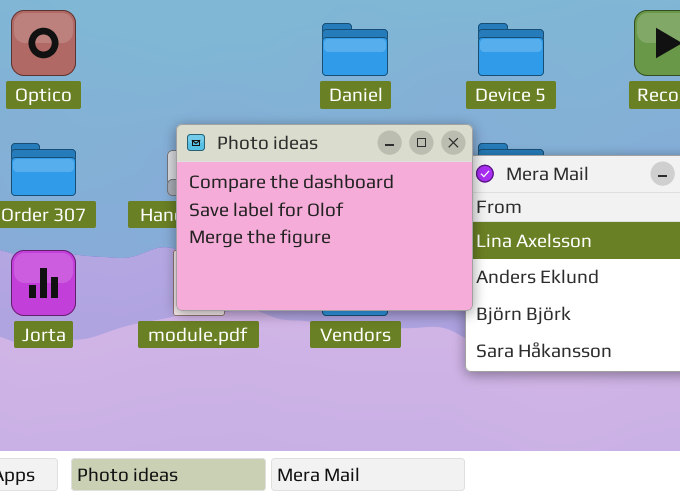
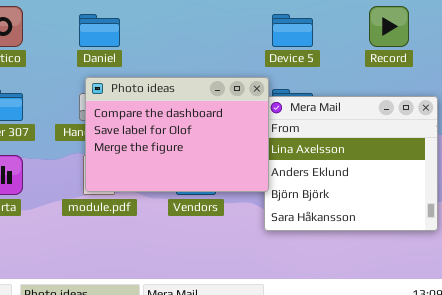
Daniel: [322,23,388,76] -> [79,14,120,47], moved

